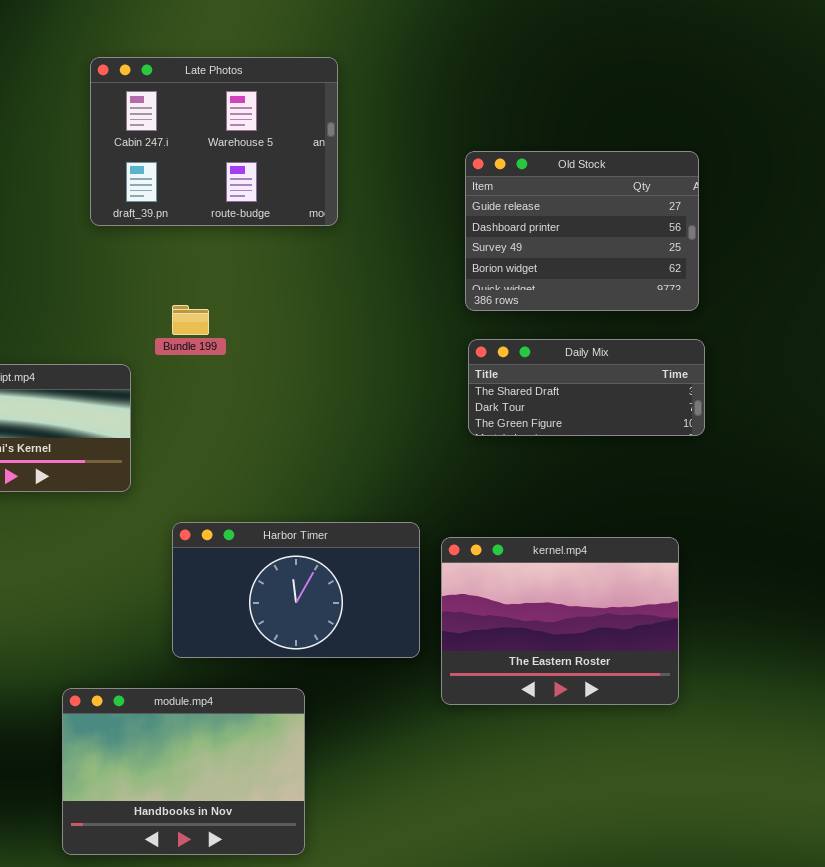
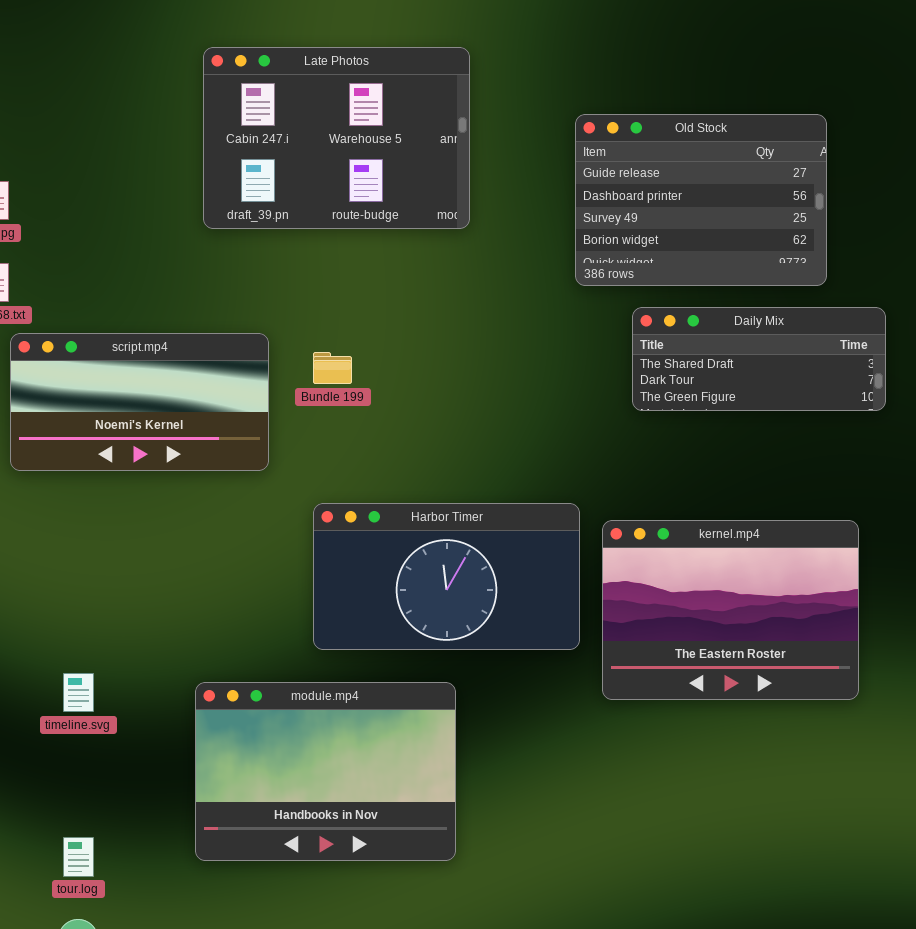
Late Photos: [90,57,338,226] -> [203,47,470,229], moved
Old Stock: [465,151,699,311] -> [575,114,827,286], moved
Bundle 199: [172,305,209,335] -> [313,352,352,384], moved

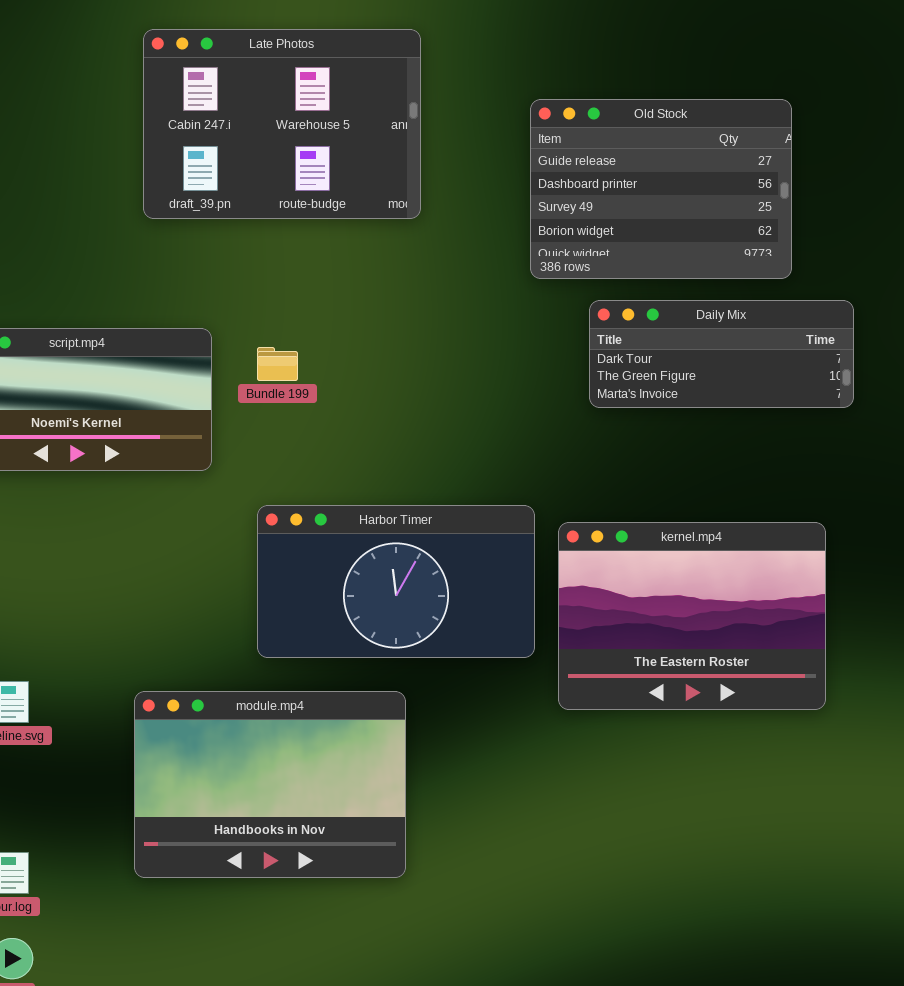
Daily Mix: [632,307,886,411] -> [589,300,854,408], scrolled down 1 row

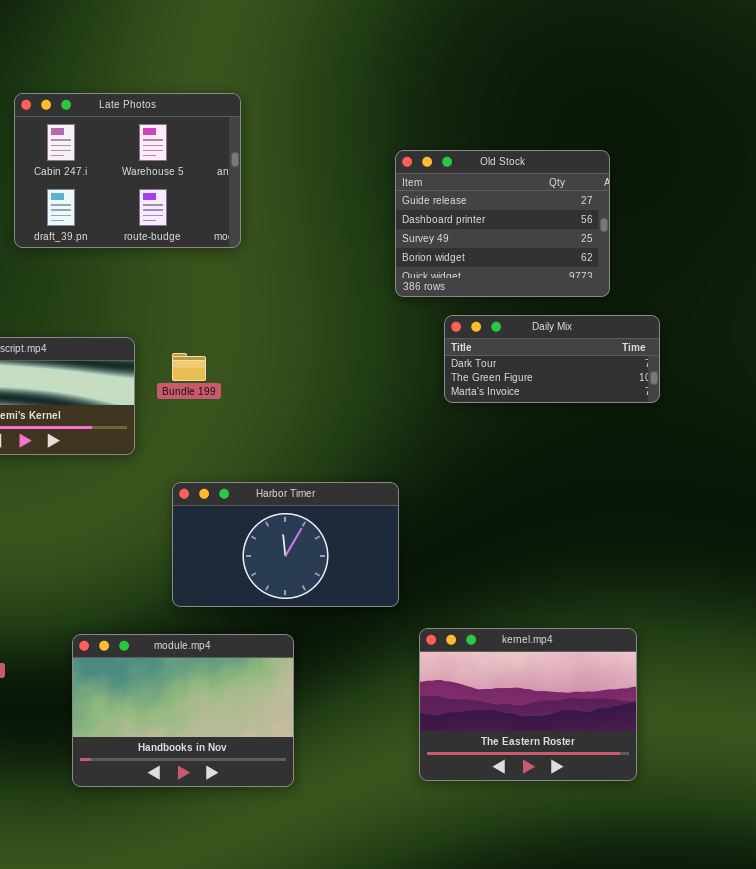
Late Photos: [143,29,421,219] -> [14,93,241,248], moved
kernel.mp4: [558,522,826,710] -> [419,628,637,781], moved

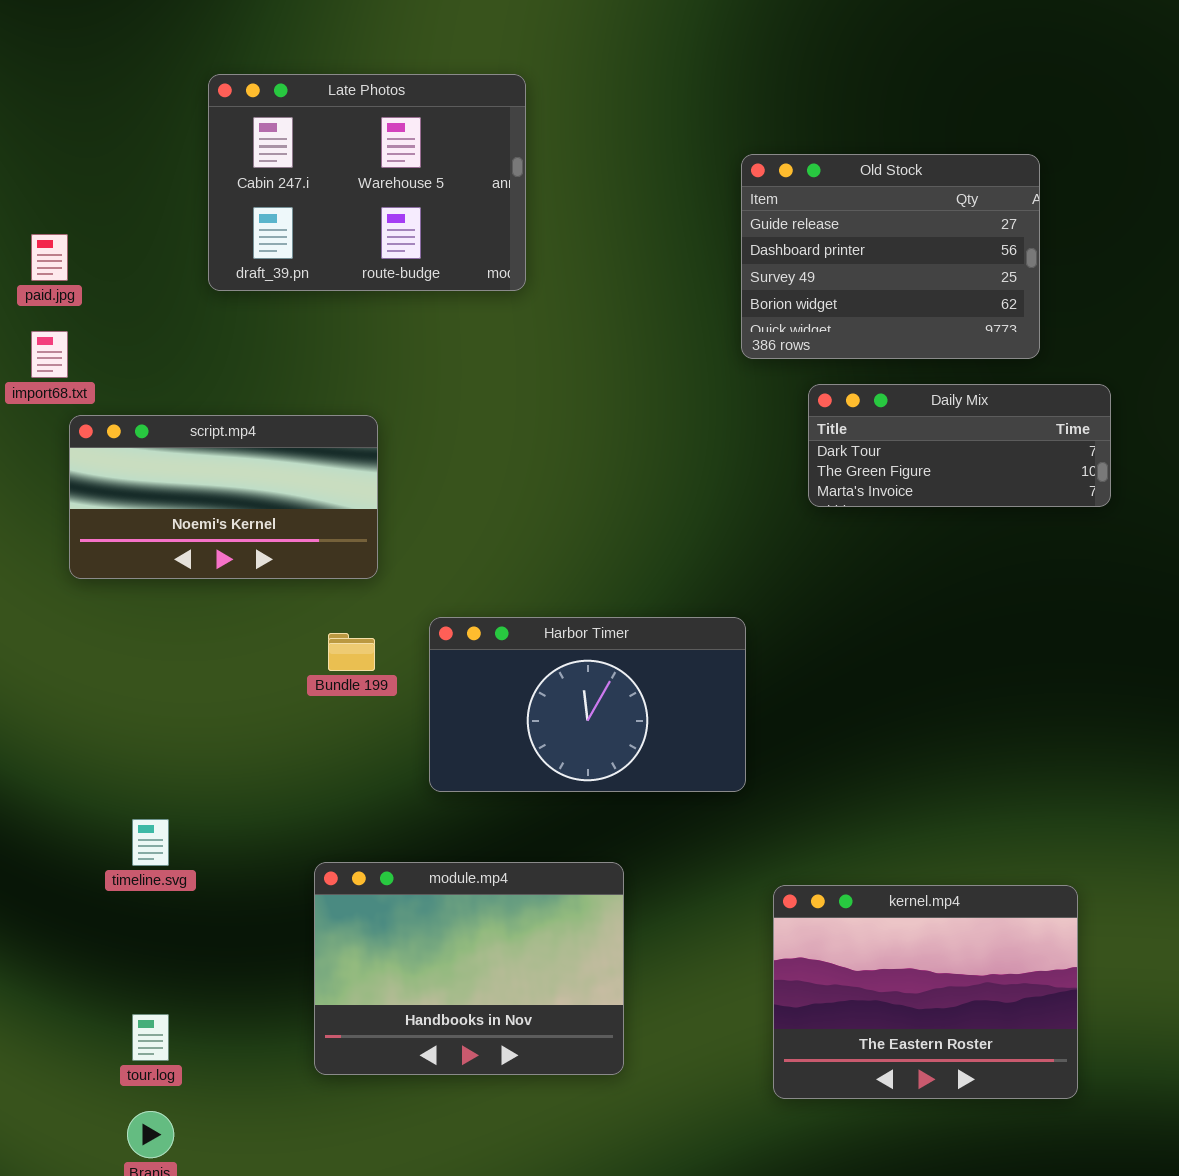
Bundle 199: [172,353,206,381] -> [328,633,375,671], moved
kernel.mp4: [419,628,637,781] -> [773,885,1078,1099], moved
module.mp4: [72,634,294,787] -> [314,862,624,1075], moved

